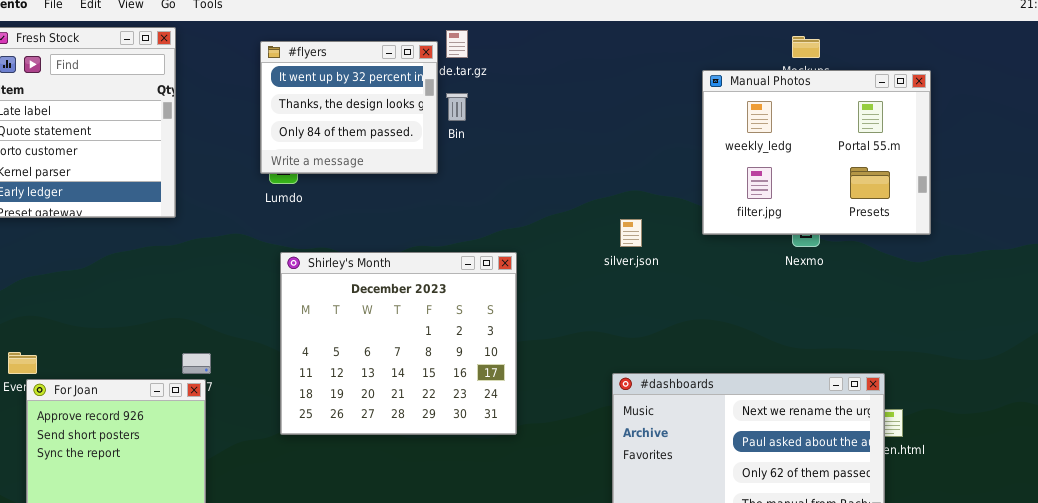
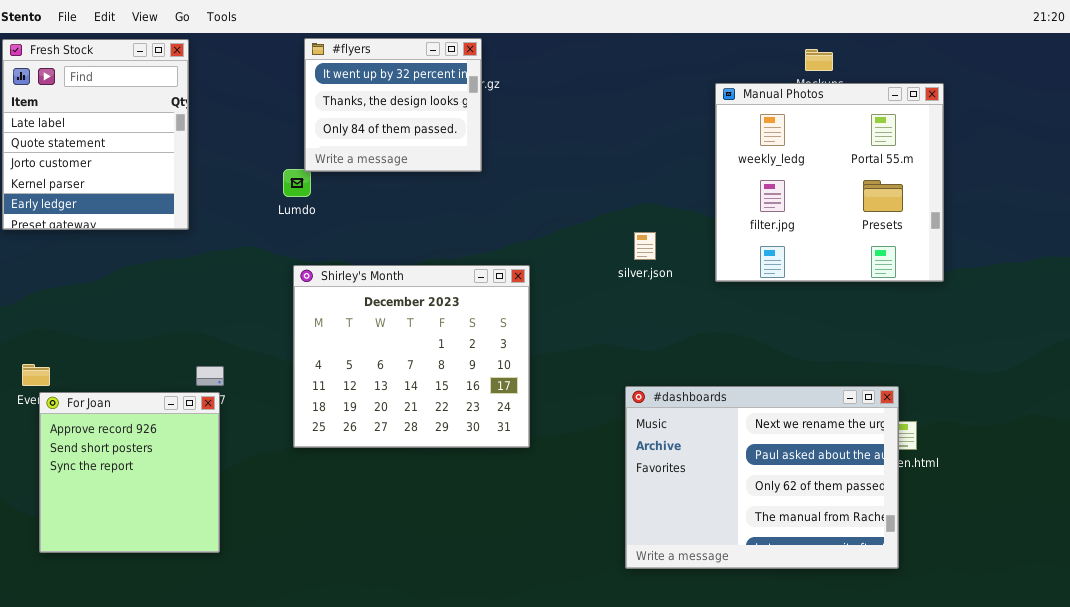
#flyers: [260,41,438,174] -> [304,38,482,172], moved
Manual Photos: [702,70,931,235] -> [715,83,944,282], resized

